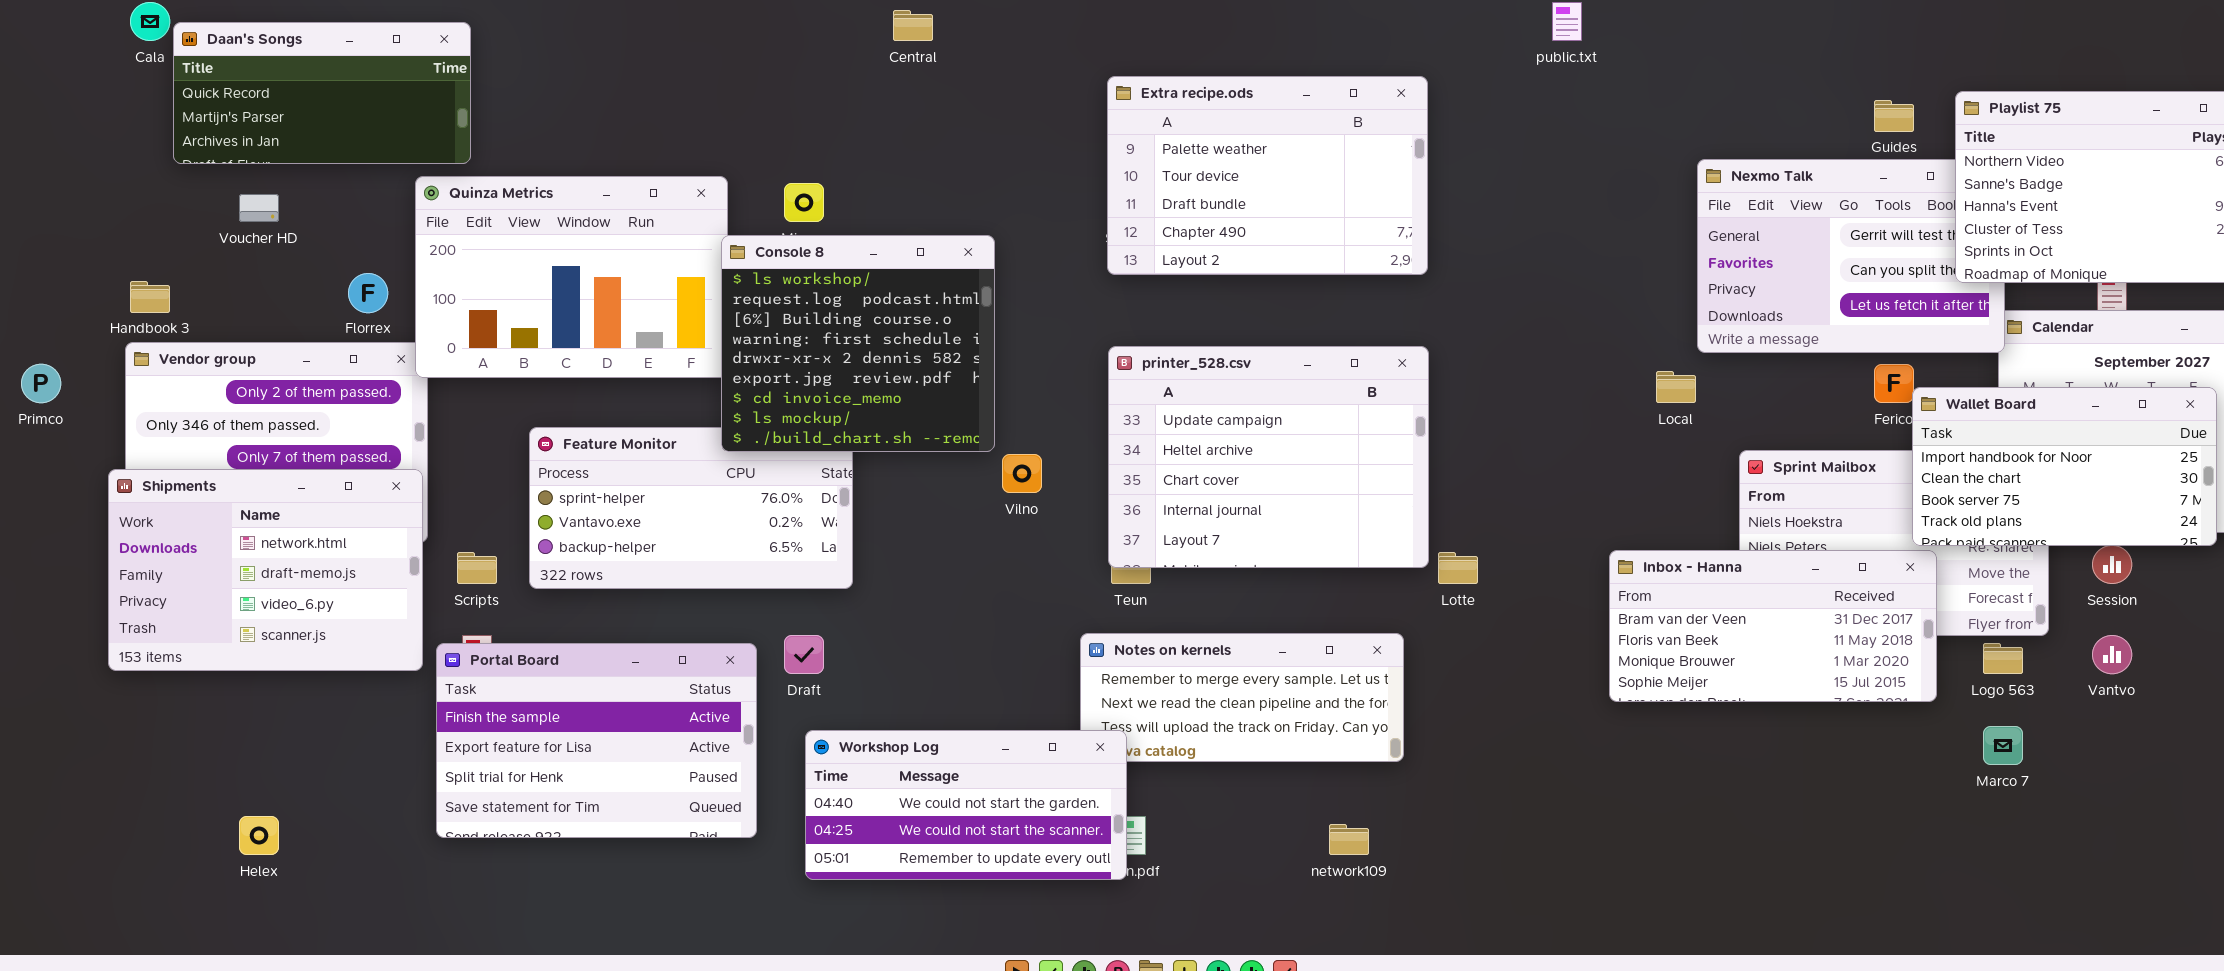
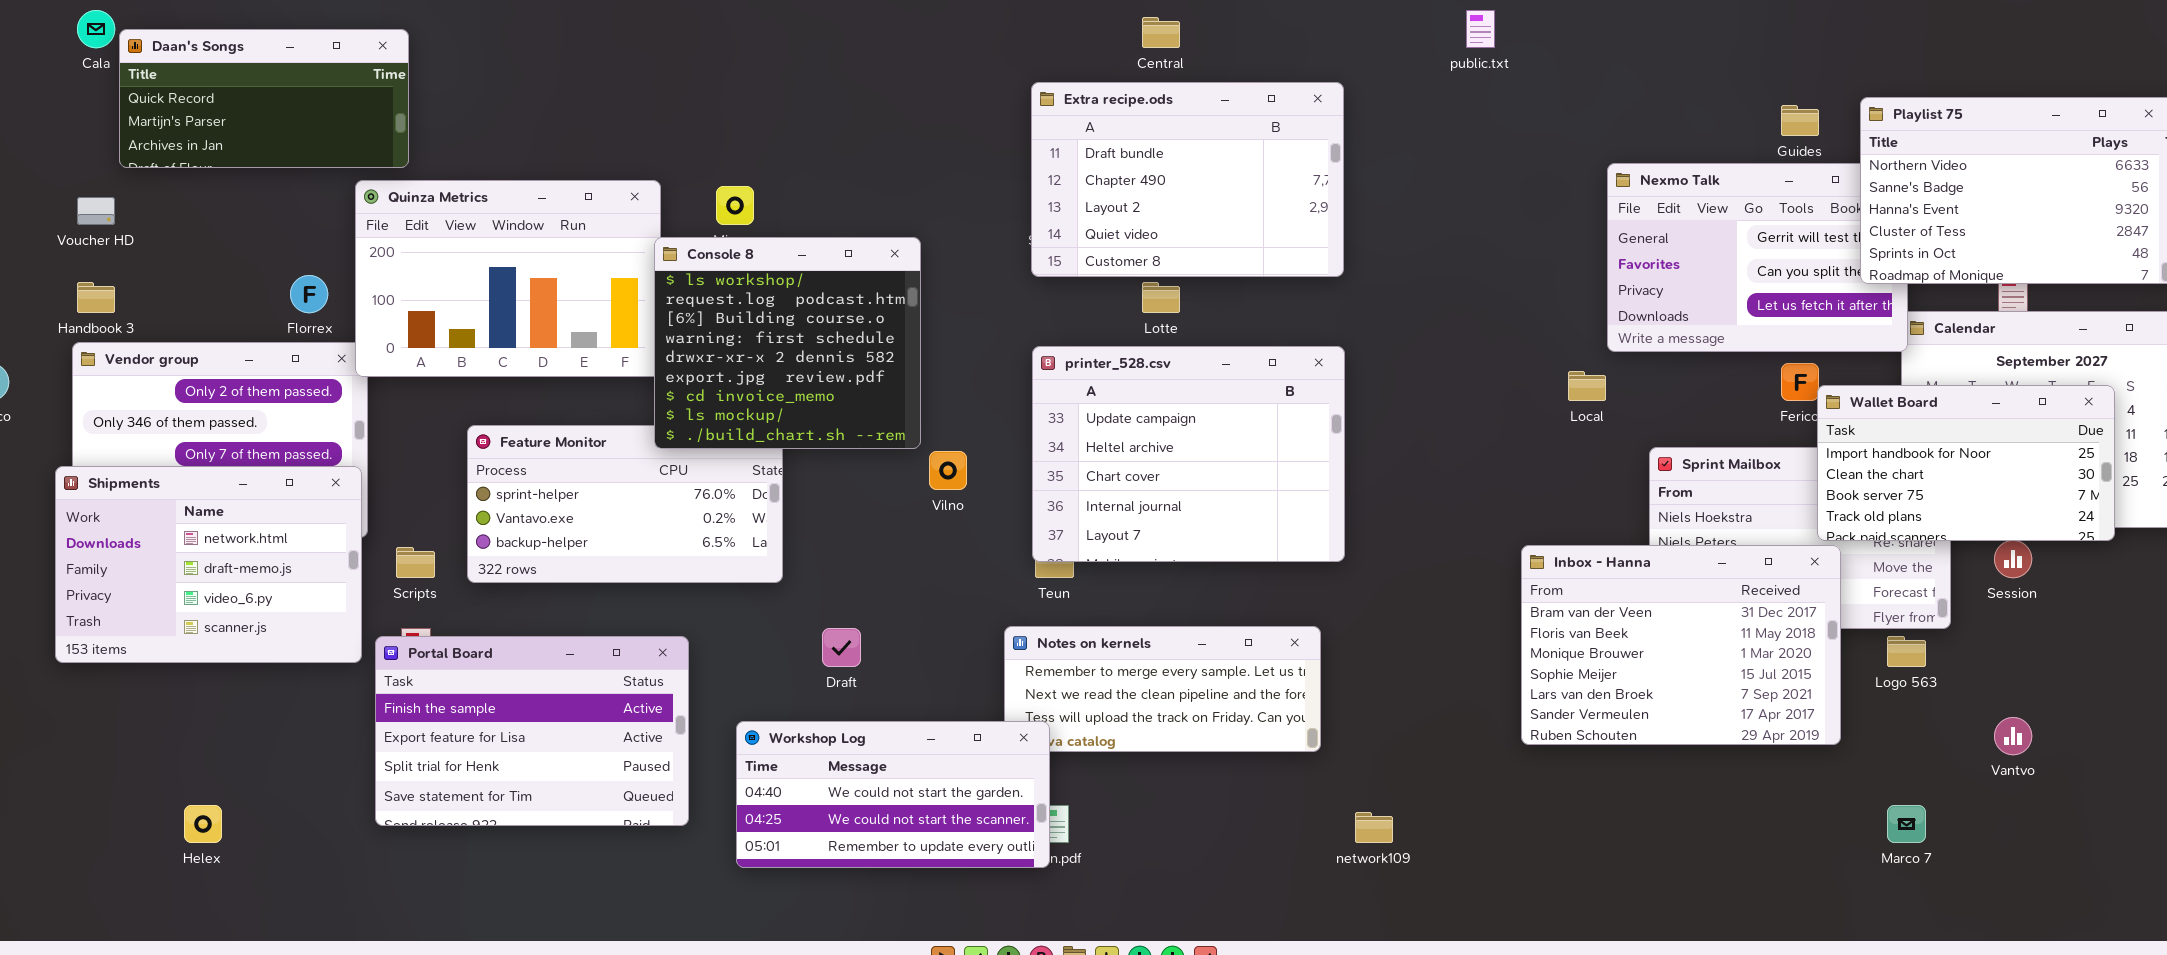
Central: [893,10,933,41] -> [1142,17,1180,48], moved
Extra recipe.ods: [1107,76,1428,275] -> [1031,82,1344,277], scrolled down 2 rows
Voucher HD: [239,194,279,222] -> [77,197,115,225], moved
Inbox - Hanna: [1609,550,1937,702] -> [1521,545,1841,745], resized
Lotte: [1438,552,1478,584] -> [1142,282,1180,313], moved
Draft: [784,635,824,674] -> [822,628,861,667], moved
Vantvo: [2092,635,2132,674] -> [1994,717,2032,755], moved
Marco 7: [1983,726,2023,765] -> [1887,805,1926,843], moved
network109: [1329,824,1369,855] -> [1355,812,1393,843], moved

